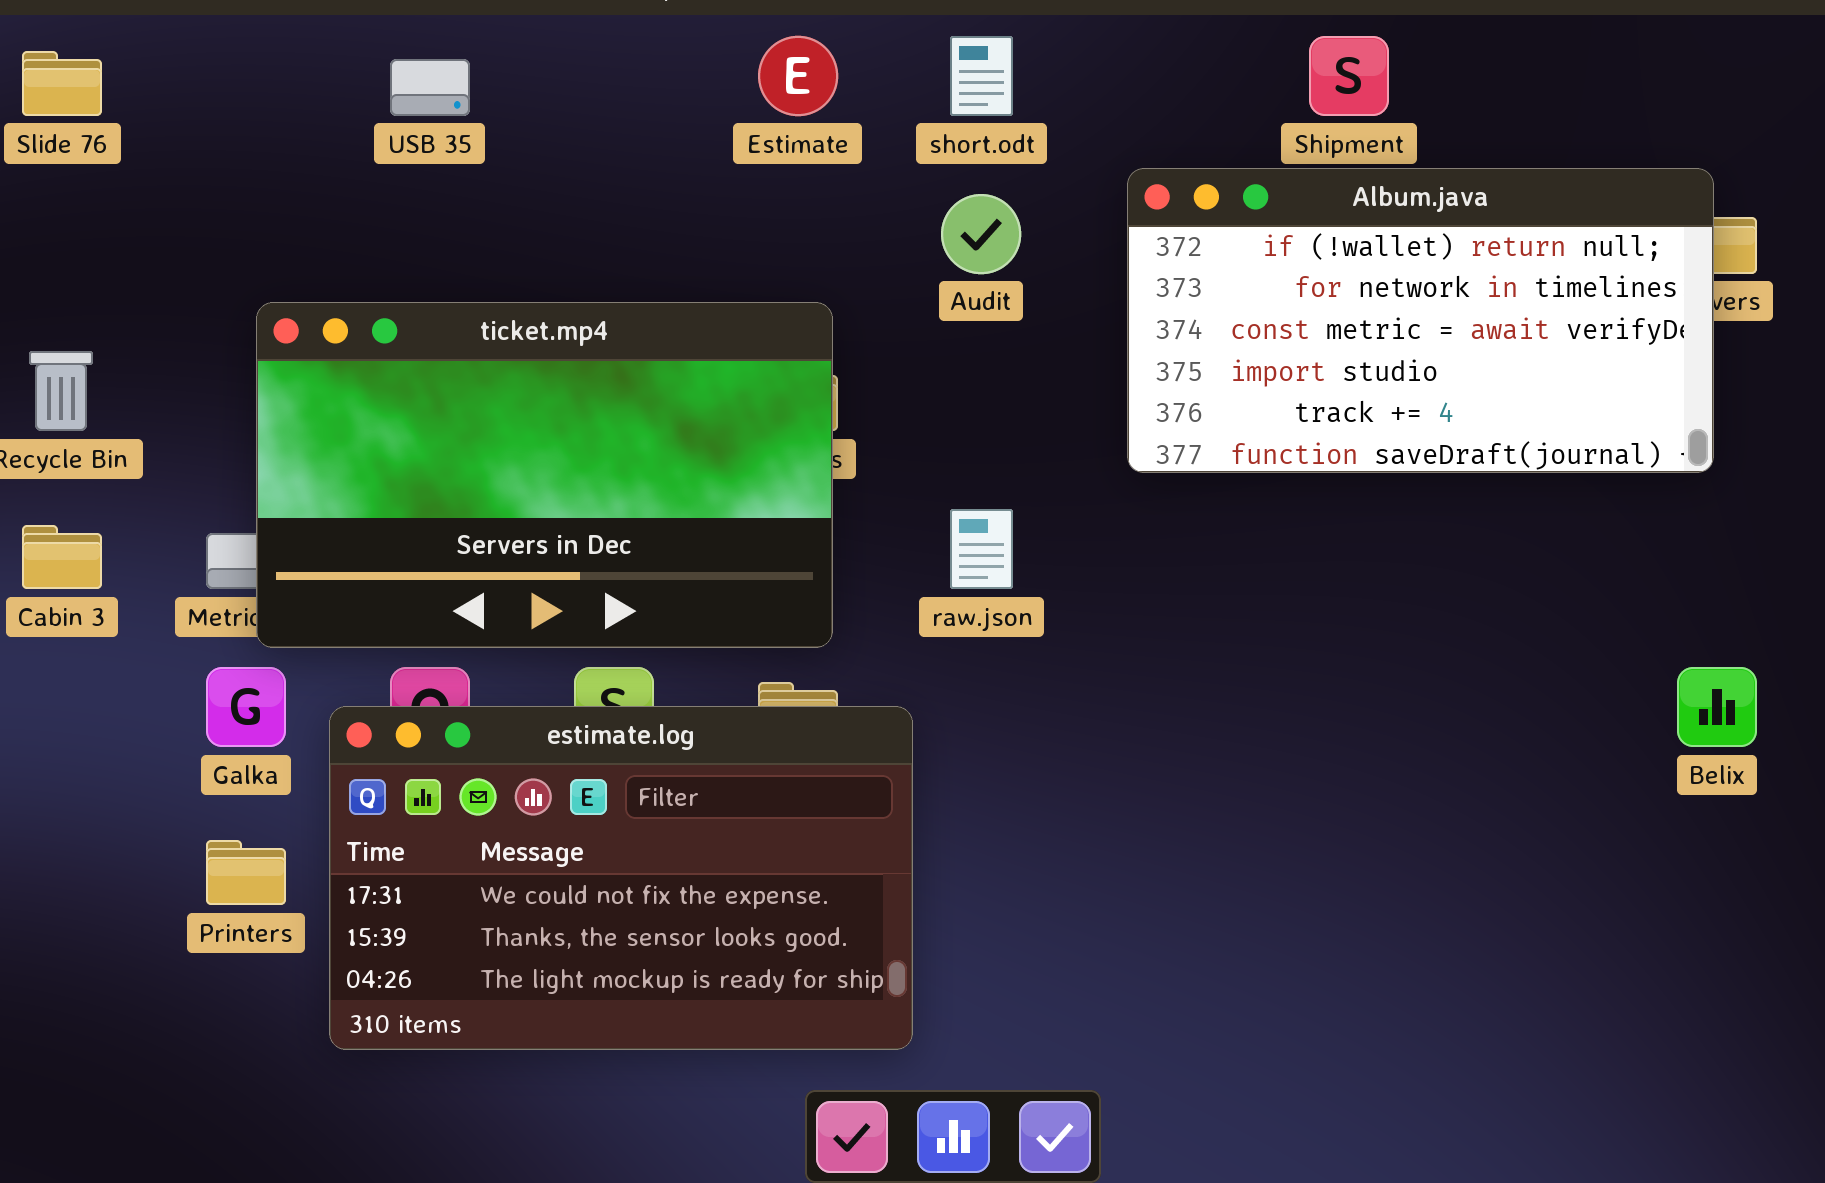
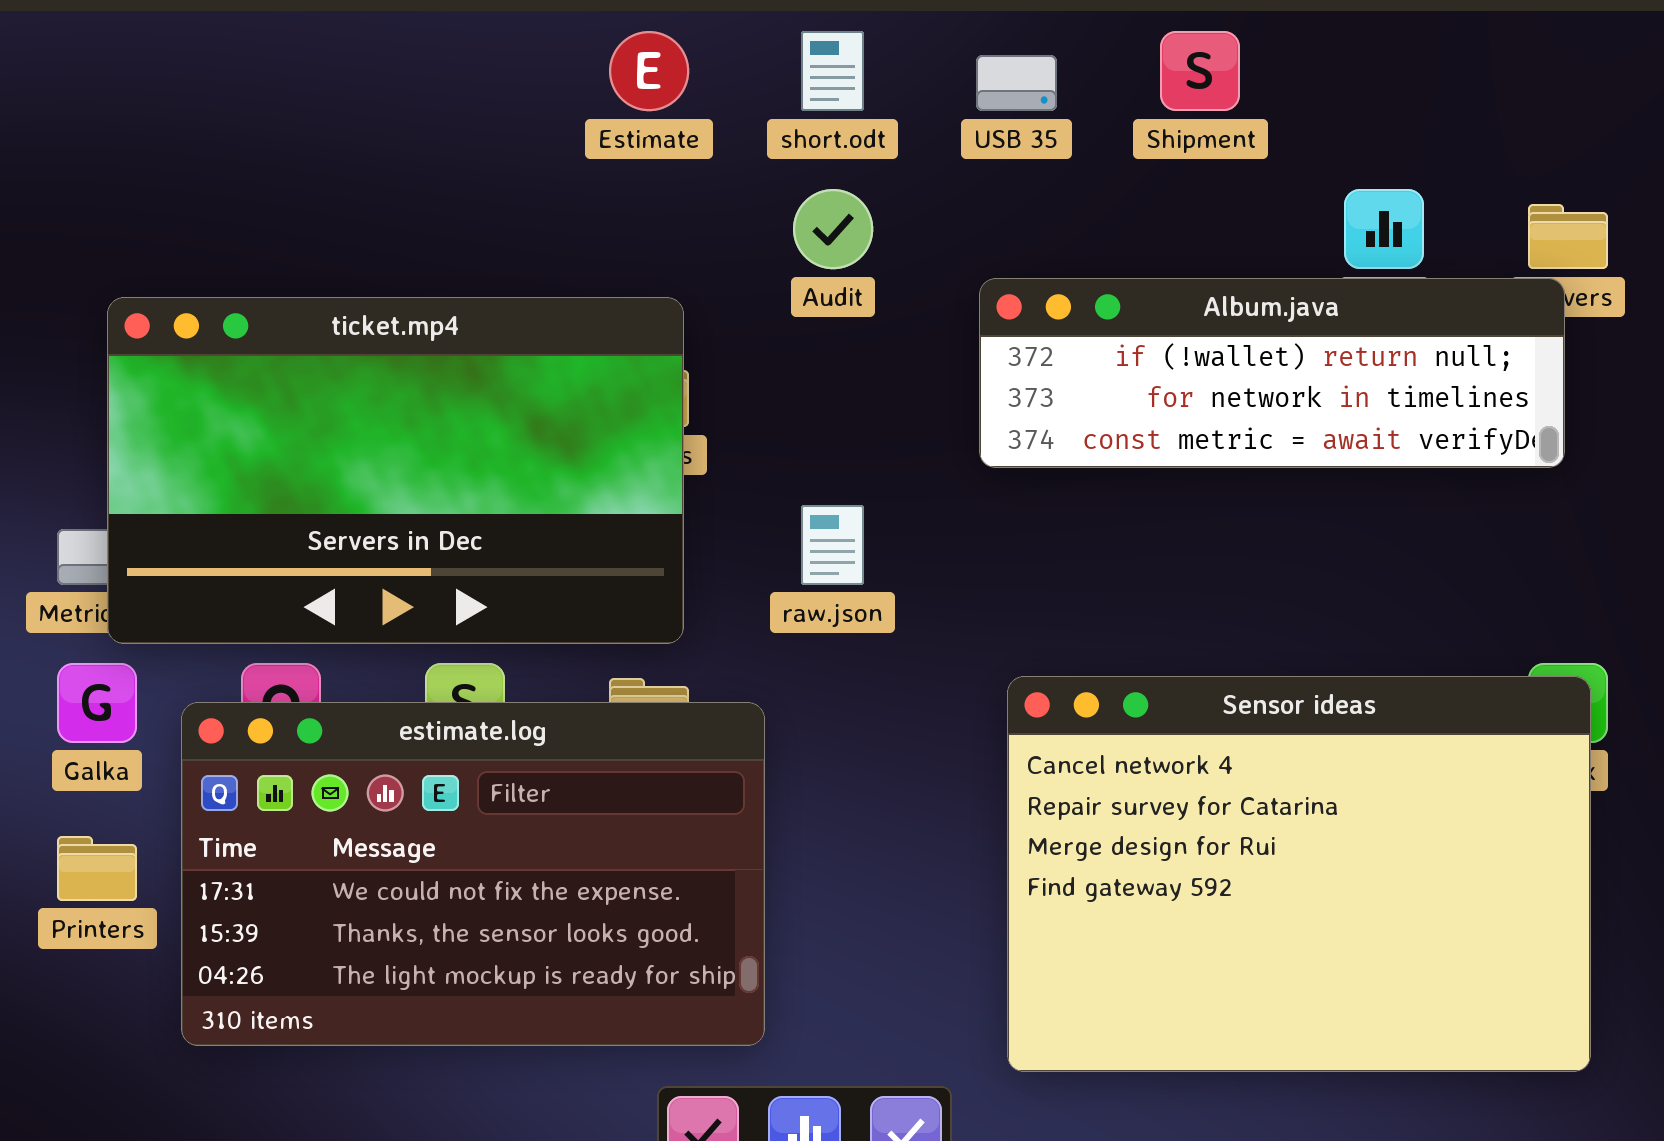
USB 35: [390,59,470,116] -> [976,55,1057,111], moved
Album.java: [1127,168,1714,473] -> [979,278,1565,468], resized
Sensor ideas: none -> [1007,676,1591,1072], opened

